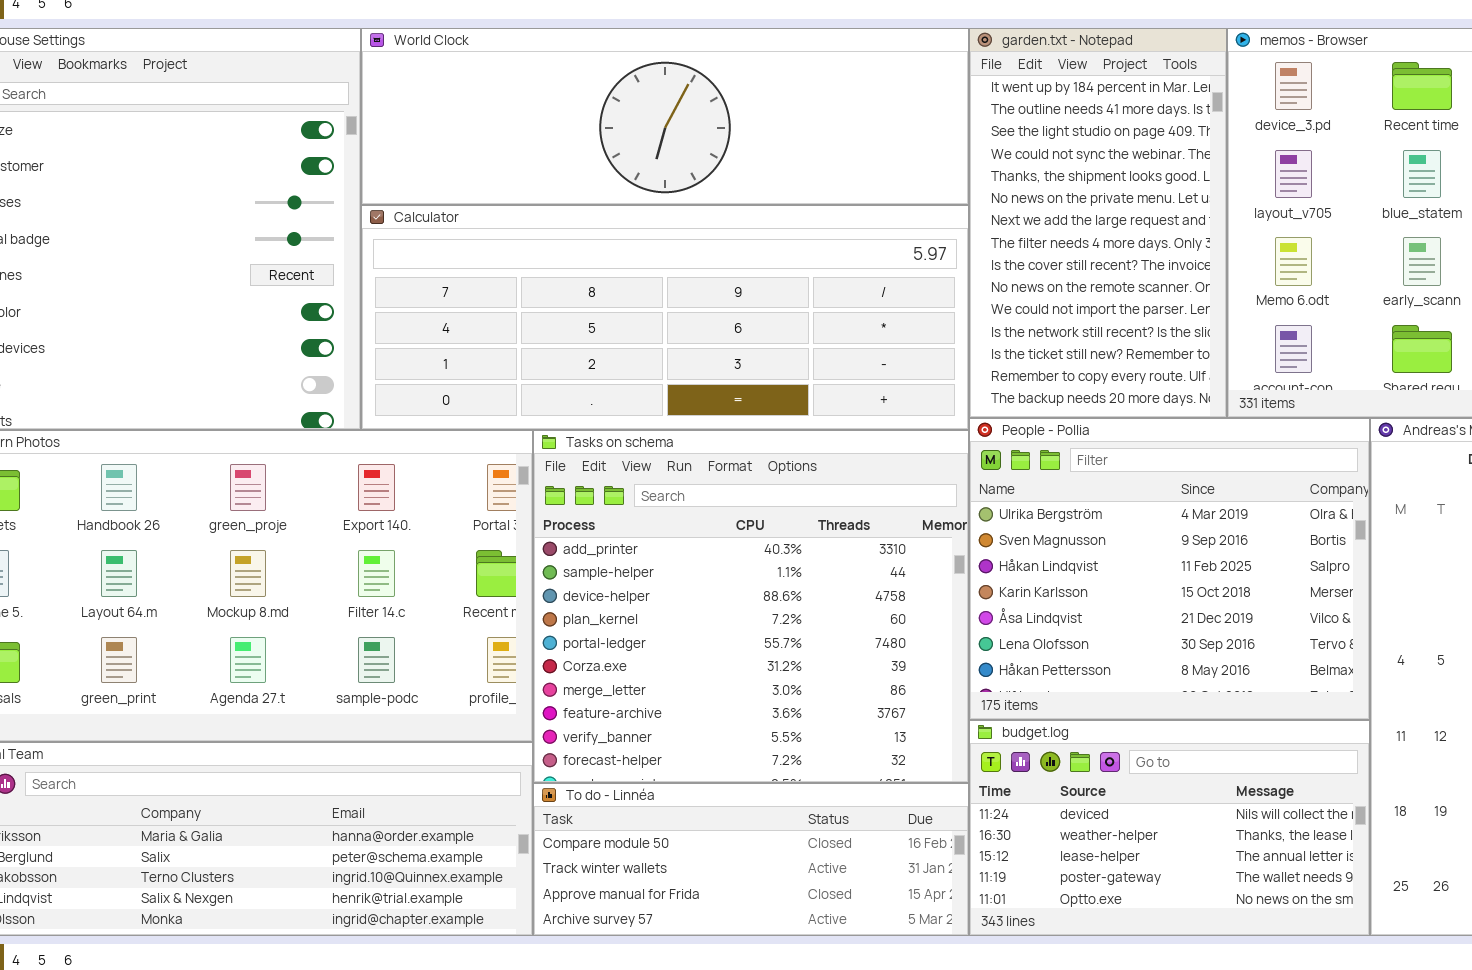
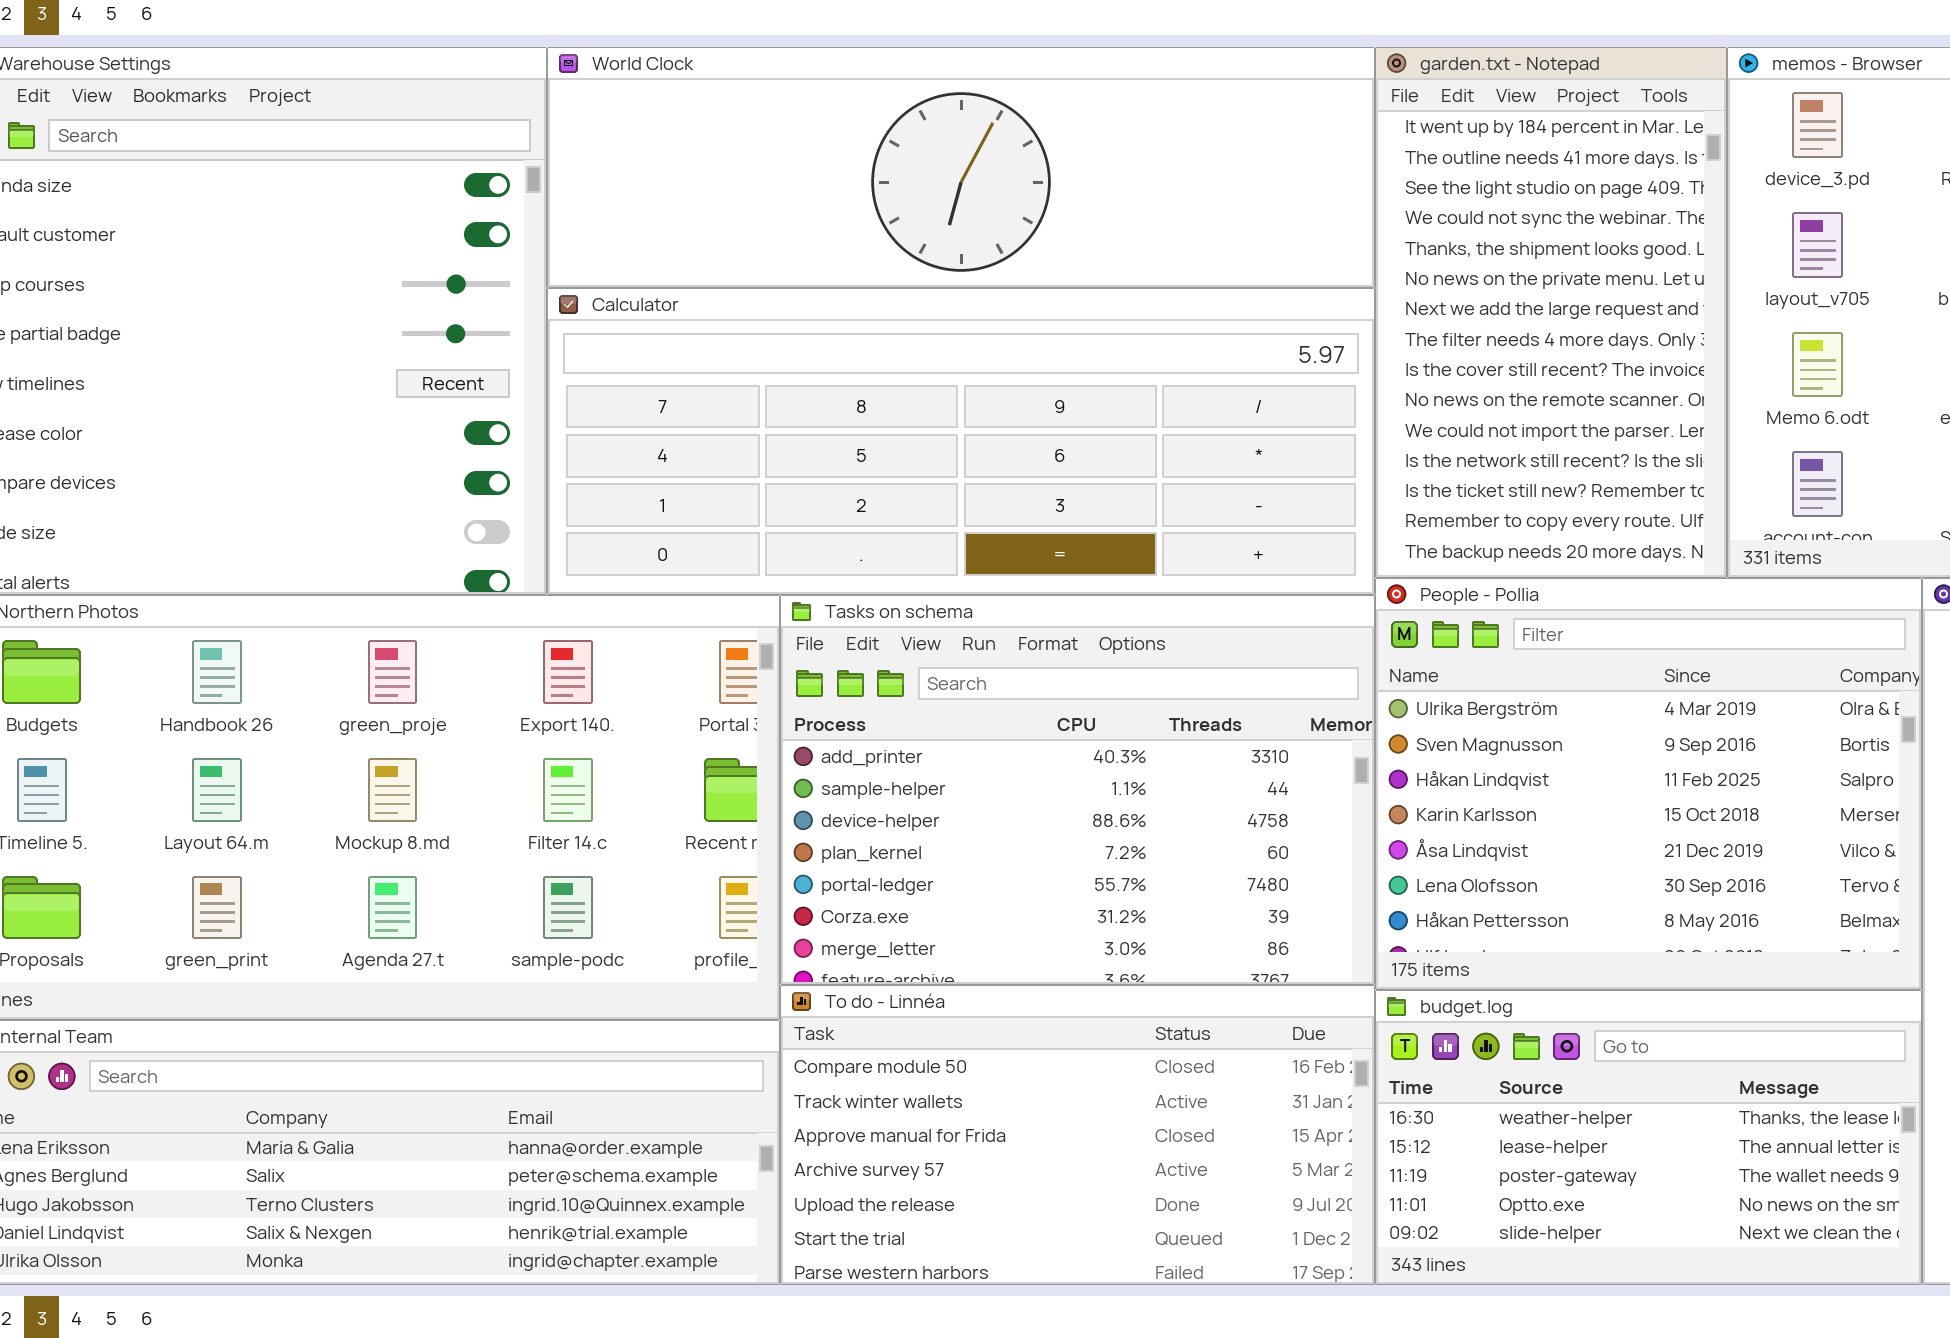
Tasks on schema: [533,430,969,783] -> [780,595,1375,985], resized
budget.log: [969,720,1370,936] -> [1375,990,1922,1285], scrolled down 1 row
To do - Linnéa: [533,783,969,936] -> [780,985,1375,1285], resized

